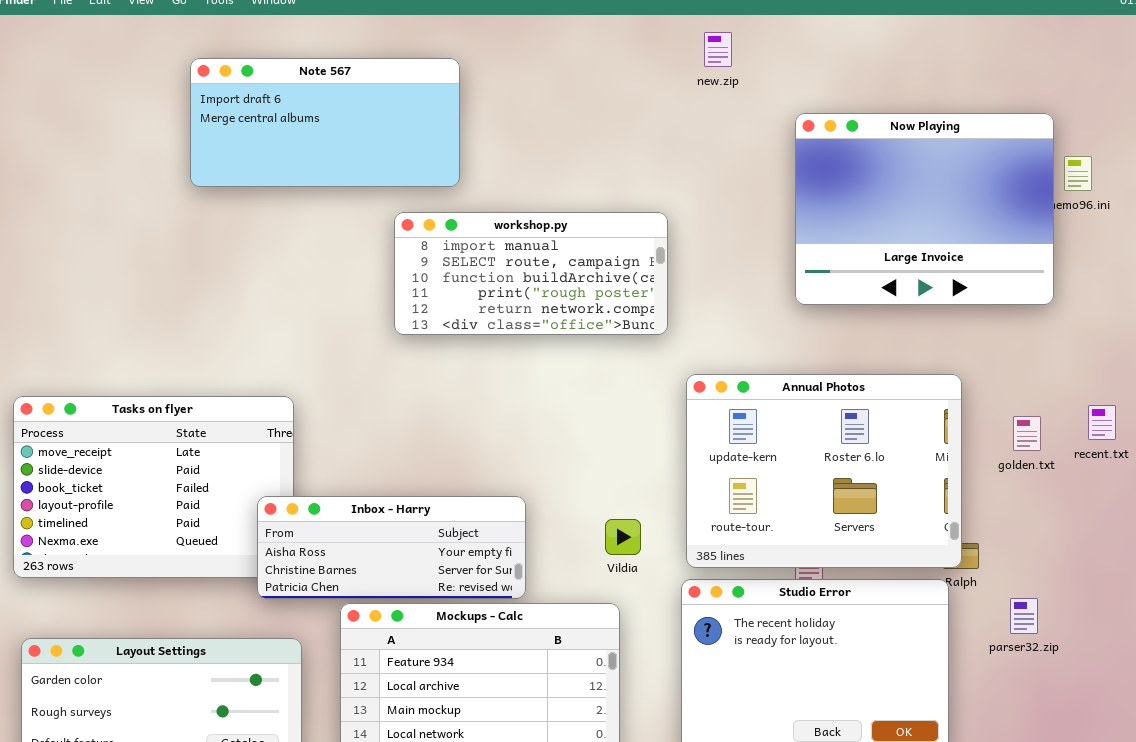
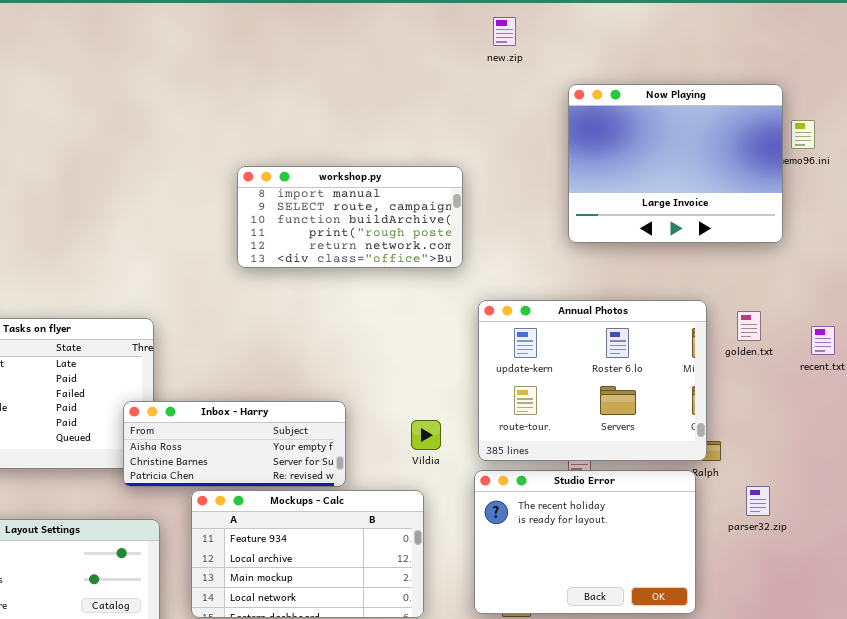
Note 567: [190,58,460,187] -> none, closed
golden.txt: [1013,416,1041,451] -> [737,311,761,341], moved

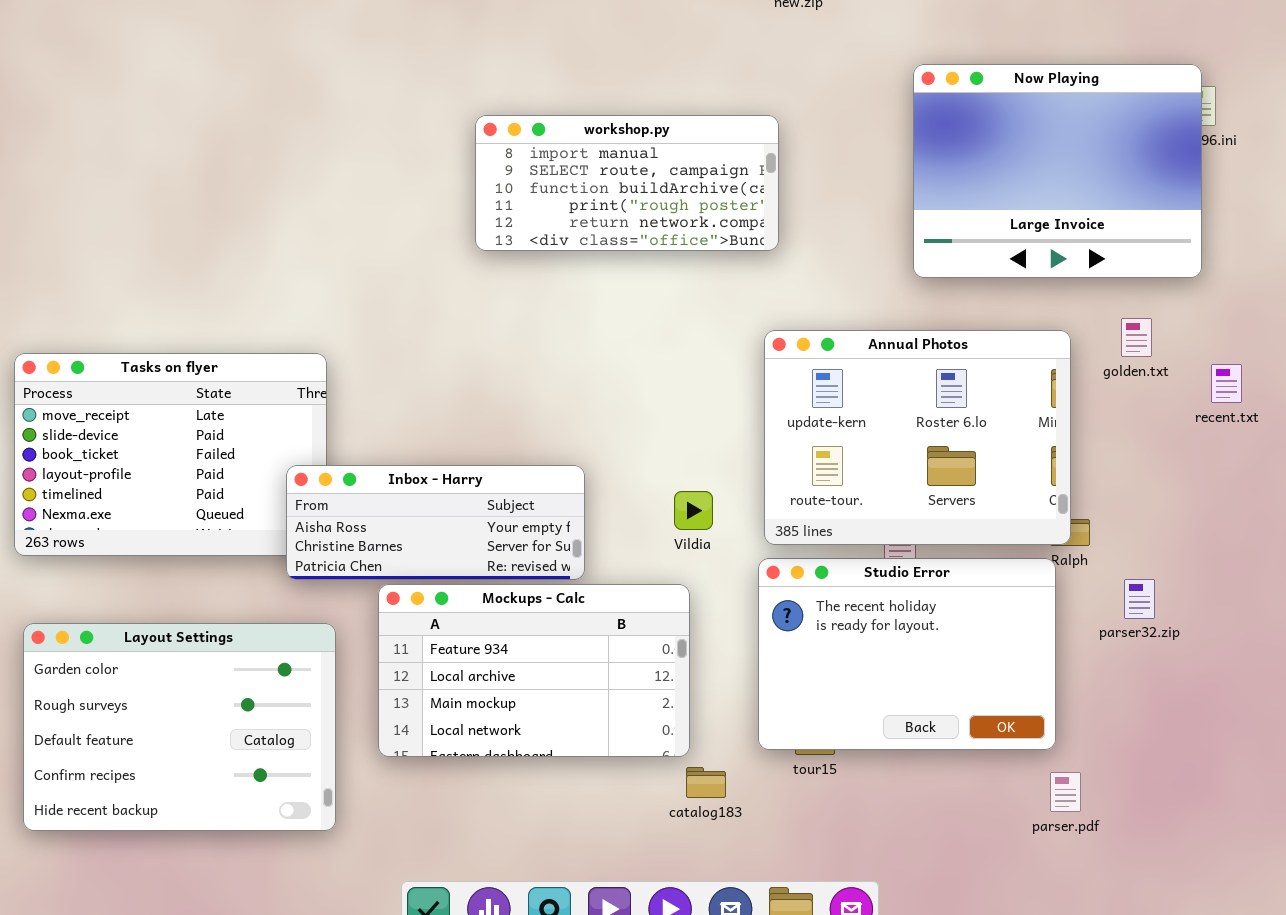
Now Playing: [568,84,783,243] -> [913,64,1202,278], moved
workshop.py: [237,166,463,268] -> [475,115,779,251], moved
golden.txt: [737,311,761,341] -> [1121,318,1152,357], moved

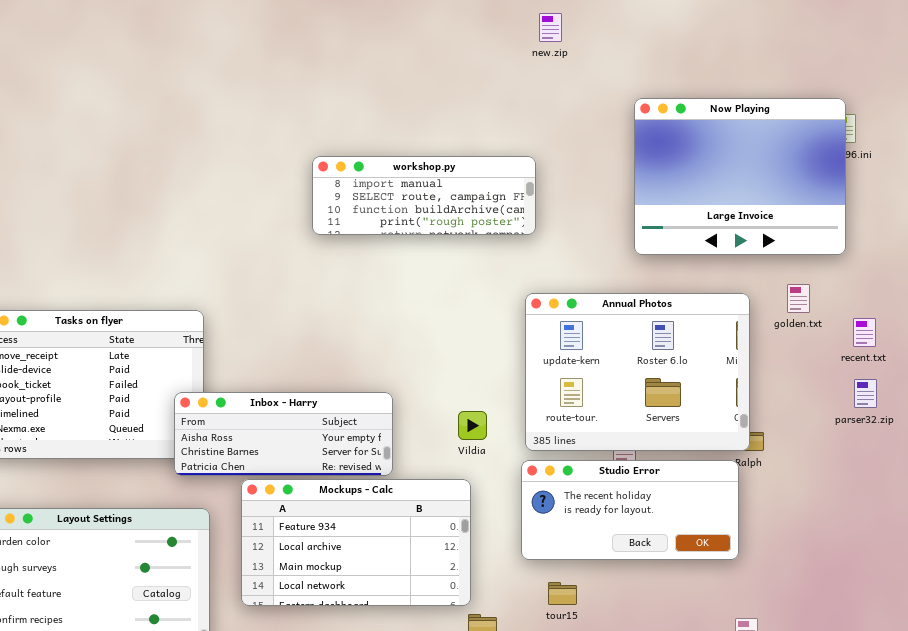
workshop.py: [475,115,779,251] -> [312,156,536,235], resized
Studio Error: [758,558,1056,750] -> [521,460,739,560], resized
parser32.zip: [1124,579,1155,619] -> [854,379,877,408], moved

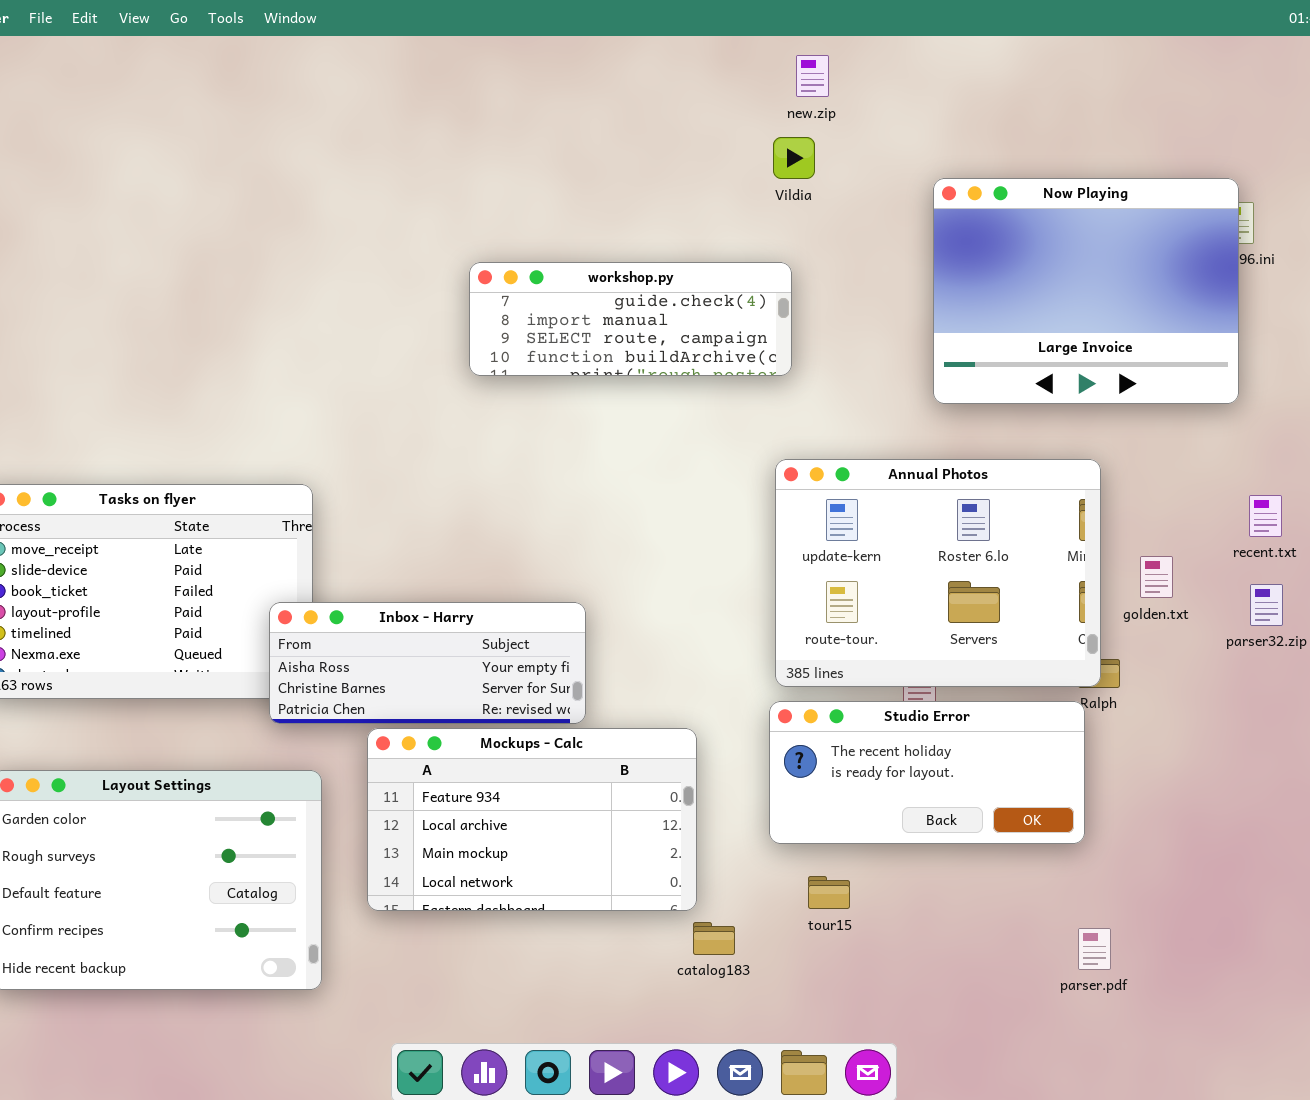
workshop.py: [312,156,536,235] -> [469,262,792,376], scrolled up 1 row
golden.txt: [787,284,810,313] -> [1140,556,1173,598], moved
Vildia: [458,411,487,440] -> [773,137,815,179], moved

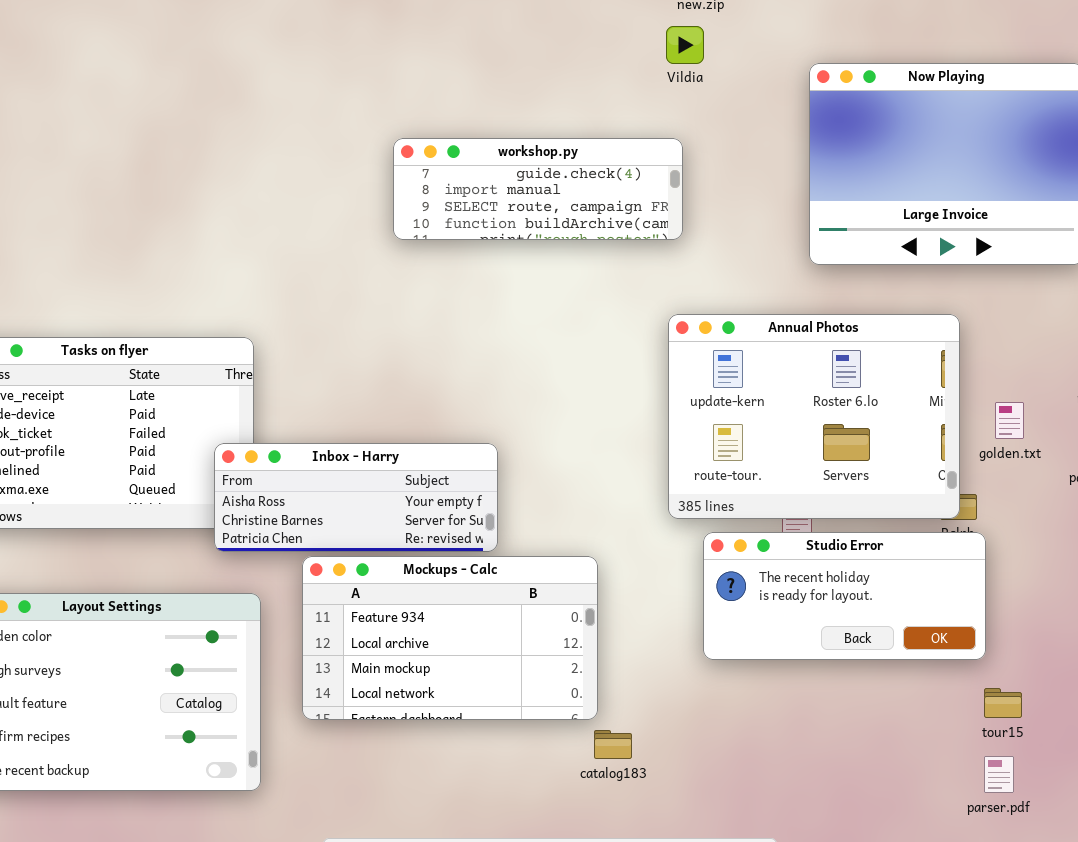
Studio Error: [769,701,1085,844] -> [703,532,986,660], moved
tour15: [808,876,850,909] -> [984,688,1022,718], moved
parser.pdf: [1078,928,1111,970] -> [984,756,1014,793], moved

